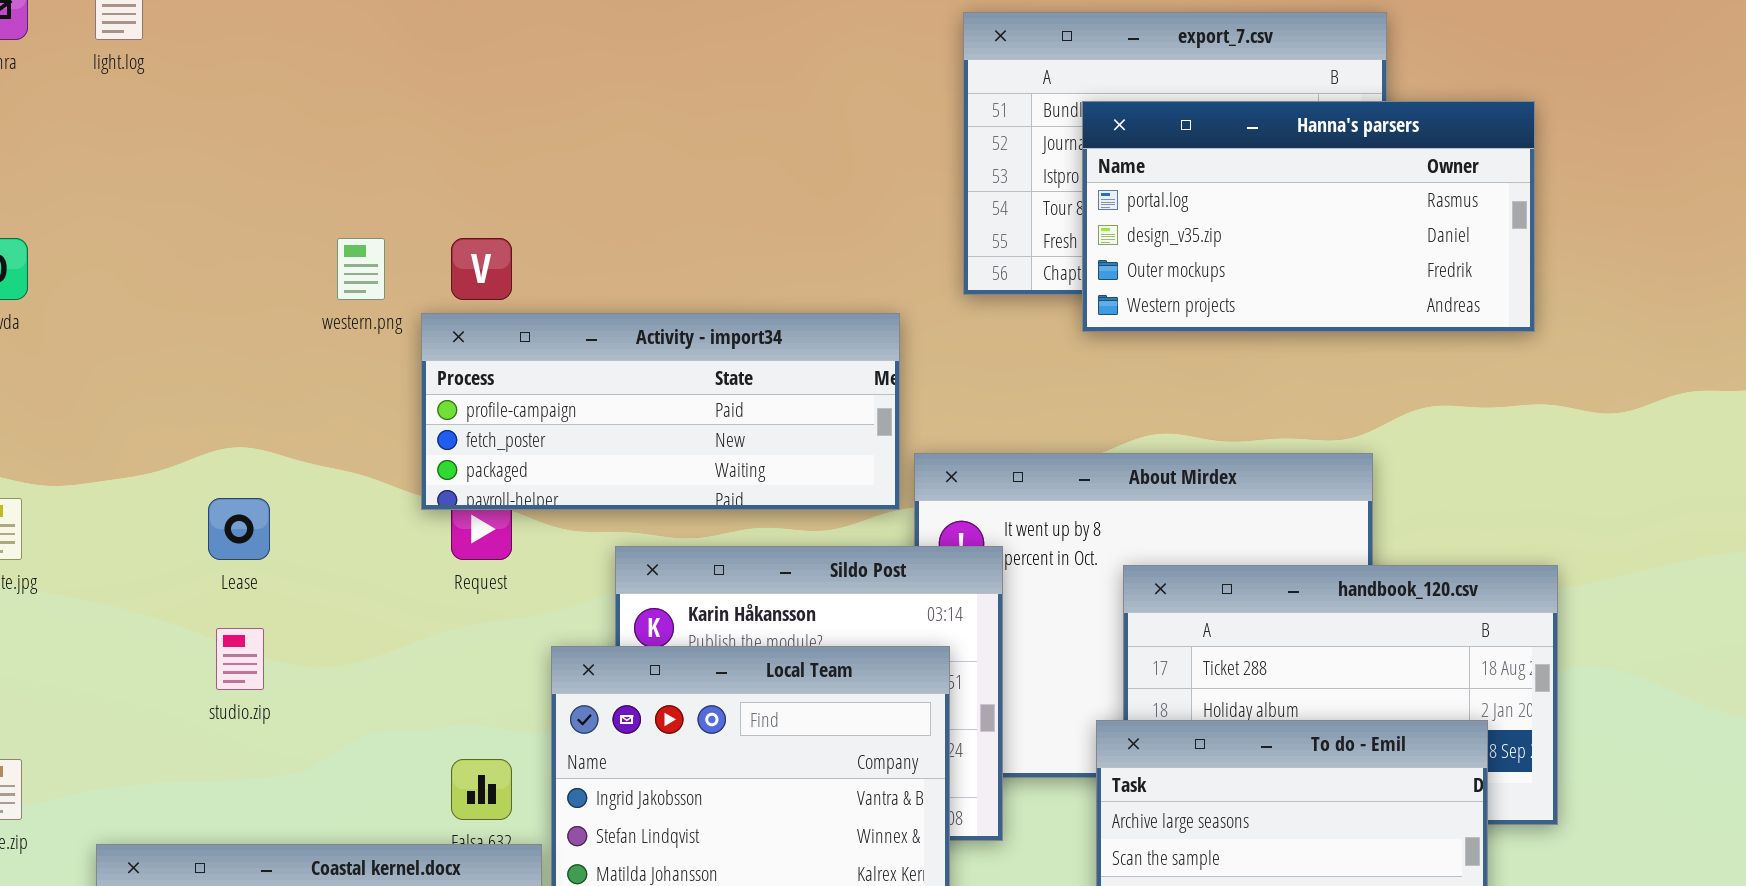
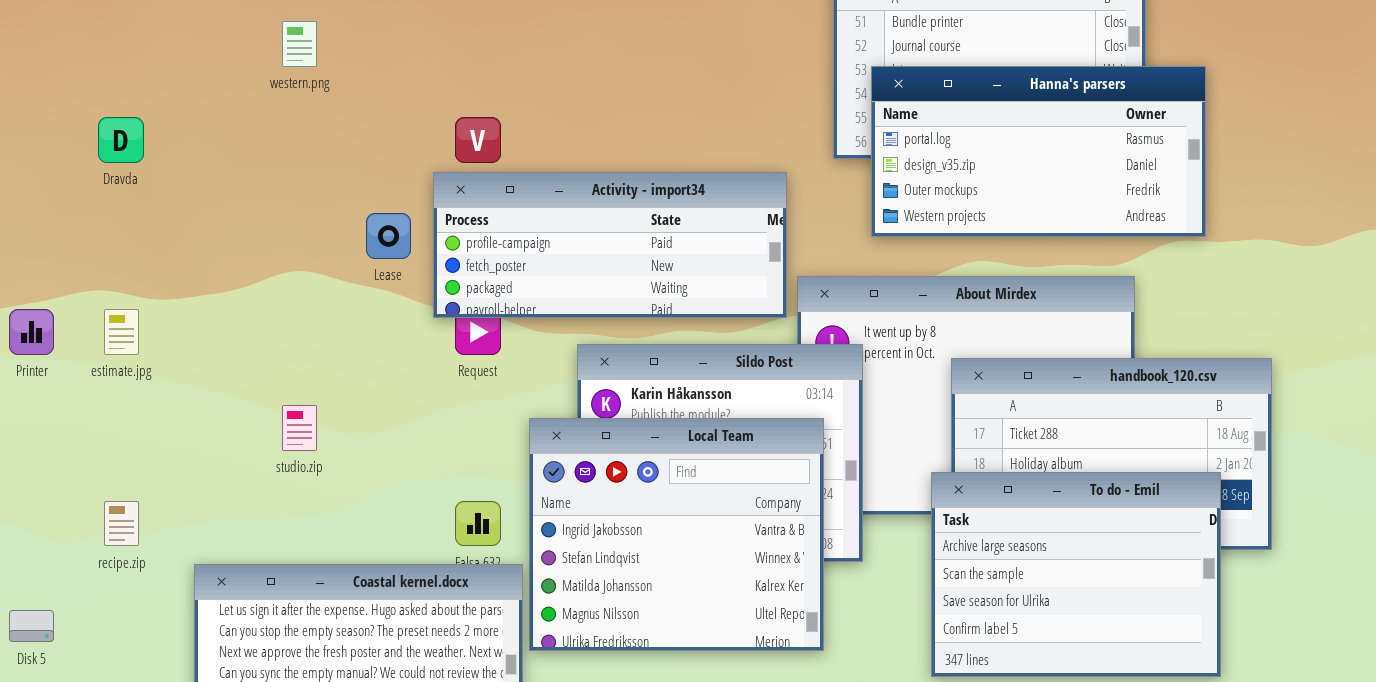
Hanna's parsers: [1082,101,1535,332] -> [871,66,1206,237], moved
western.png: [337,238,385,300] -> [282,21,317,67], moved
Lease: [208,498,270,560] -> [366,213,411,259], moved

